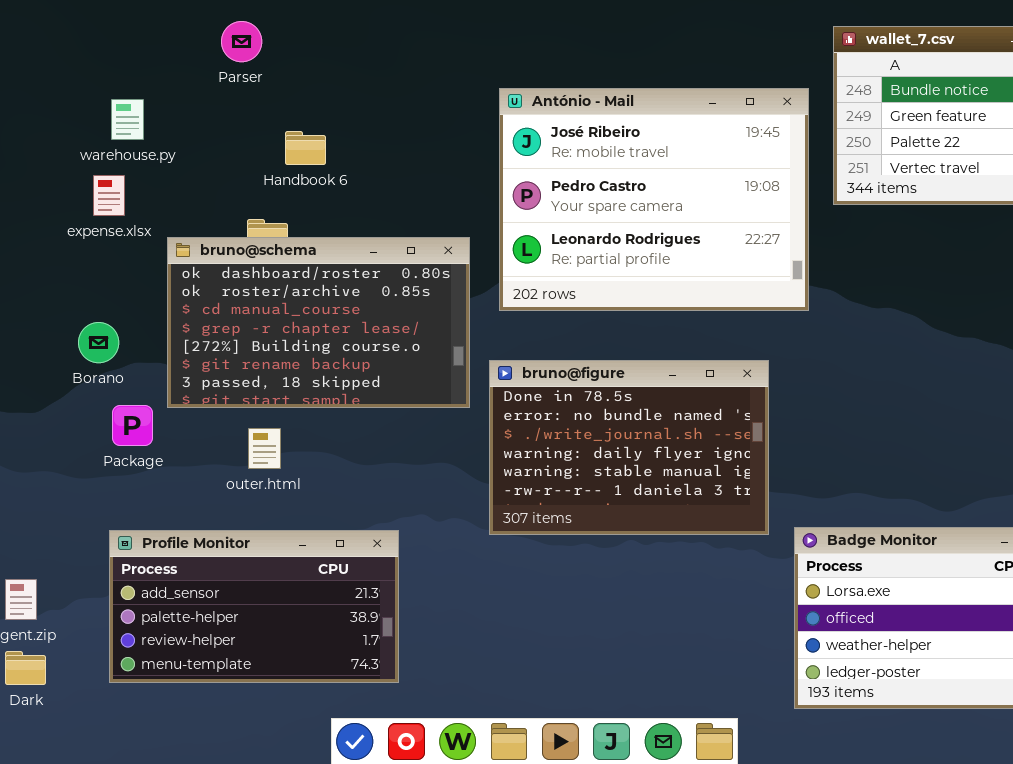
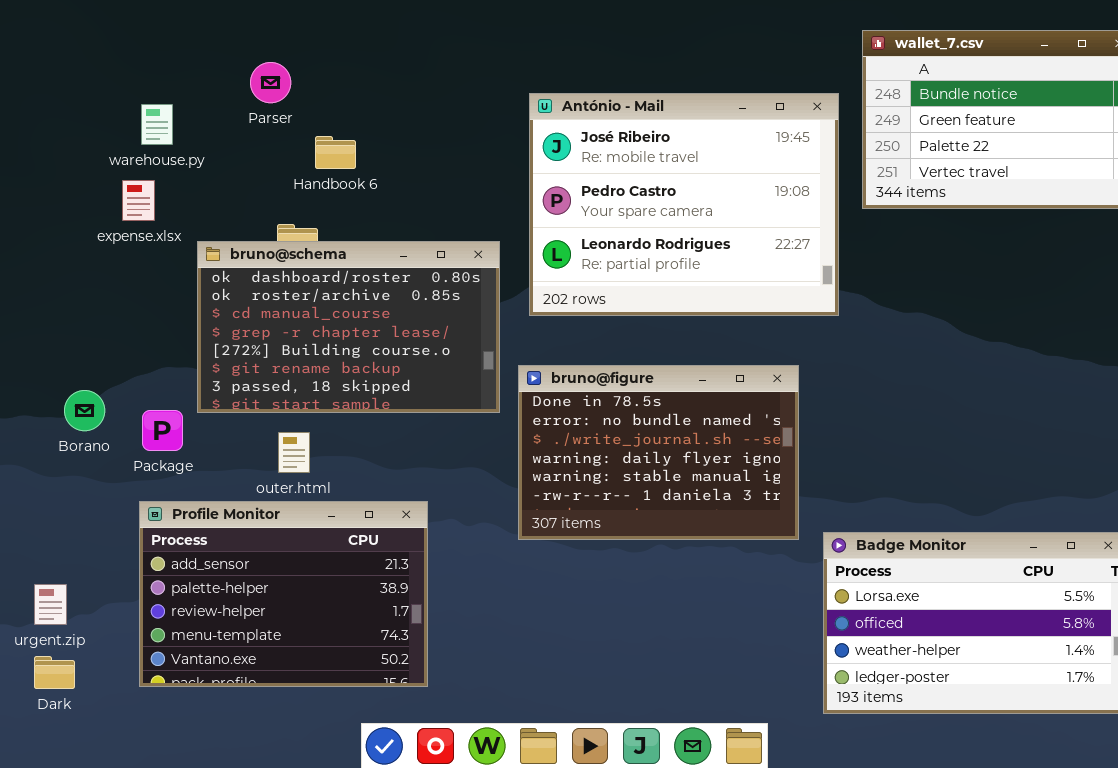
Parser: [221,21,262,62] -> [250,62,291,103], moved
Borano: [78,322,119,363] -> [64,390,105,431], moved
Profile Monitor: [109,530,399,683] -> [139,501,428,687], resized

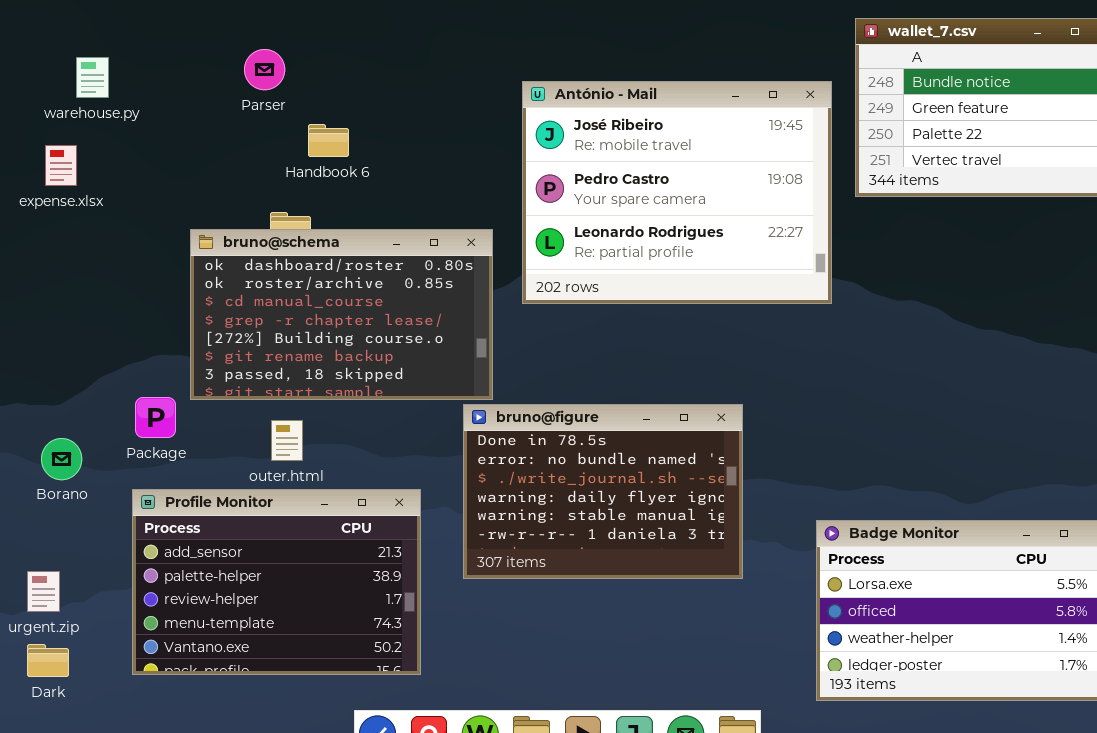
warehouse.py: [141,104,173,145] -> [76,57,109,98], moved
expense.xlsx: [122,180,155,221] -> [45,145,77,186], moved
bruno@figure: [518,365,799,540] -> [463,404,743,579], moved
Borano: [64,390,105,431] -> [41,438,82,480], moved

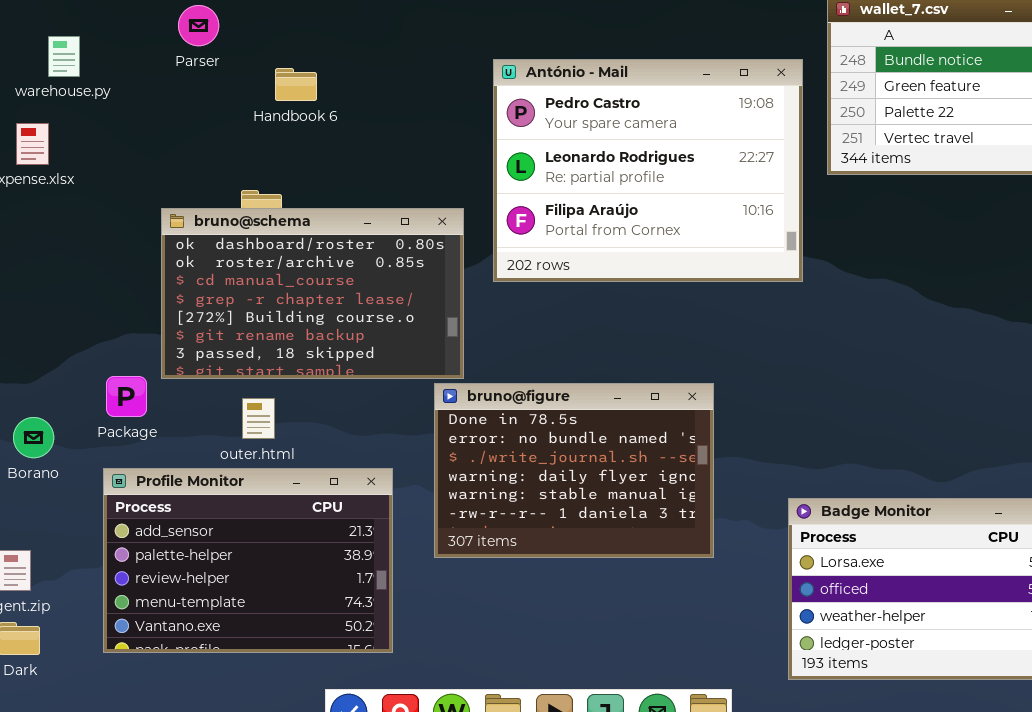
Parser: [244,49,285,90] -> [178,5,219,46], moved
António - Mail: [522,81,832,304] -> [493,59,803,282], scrolled down 1 row
Handbook 6: [308,124,349,157] -> [275,68,317,101], moved

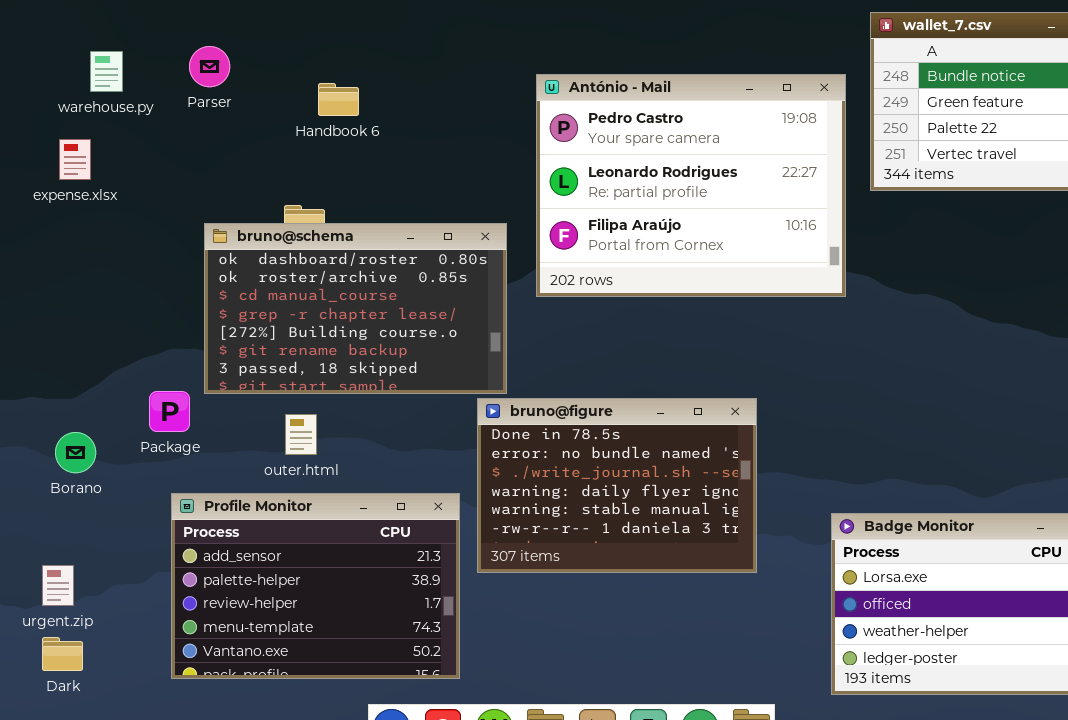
Parser: [178,5,219,46] -> [189,46,230,87], moved
Profile Monitor: [103,468,393,653] -> [171,493,460,679], moved

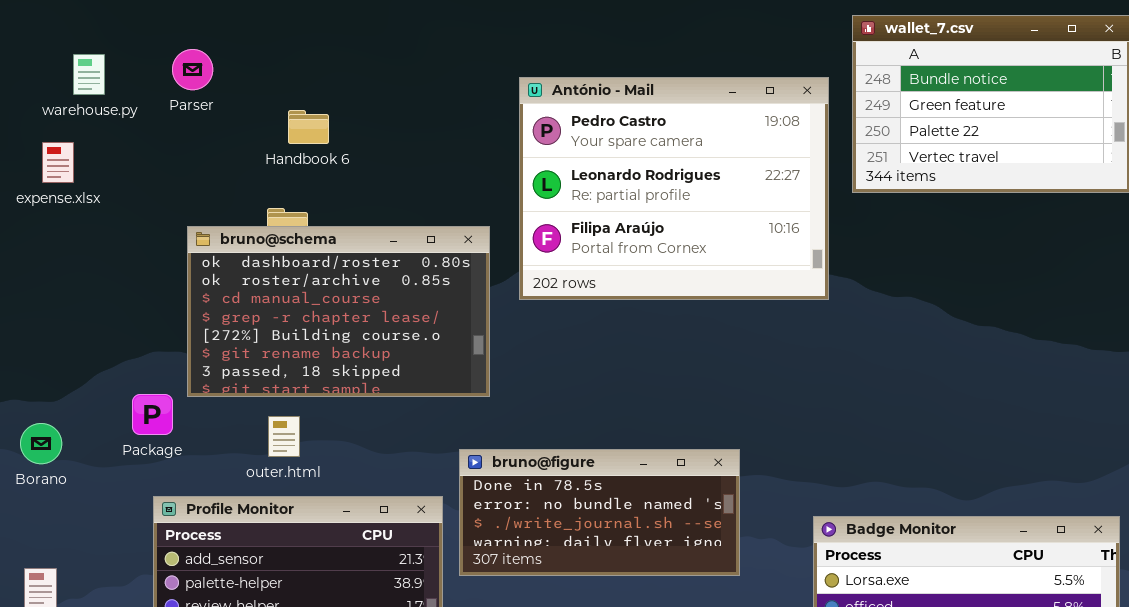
Handbook 6: [318,83,359,116] -> [288,110,329,144], moved
bruno@figure: [477,398,757,573] -> [459,449,740,576], resized
Borano: [55,432,96,473] -> [20,423,62,464], moved

